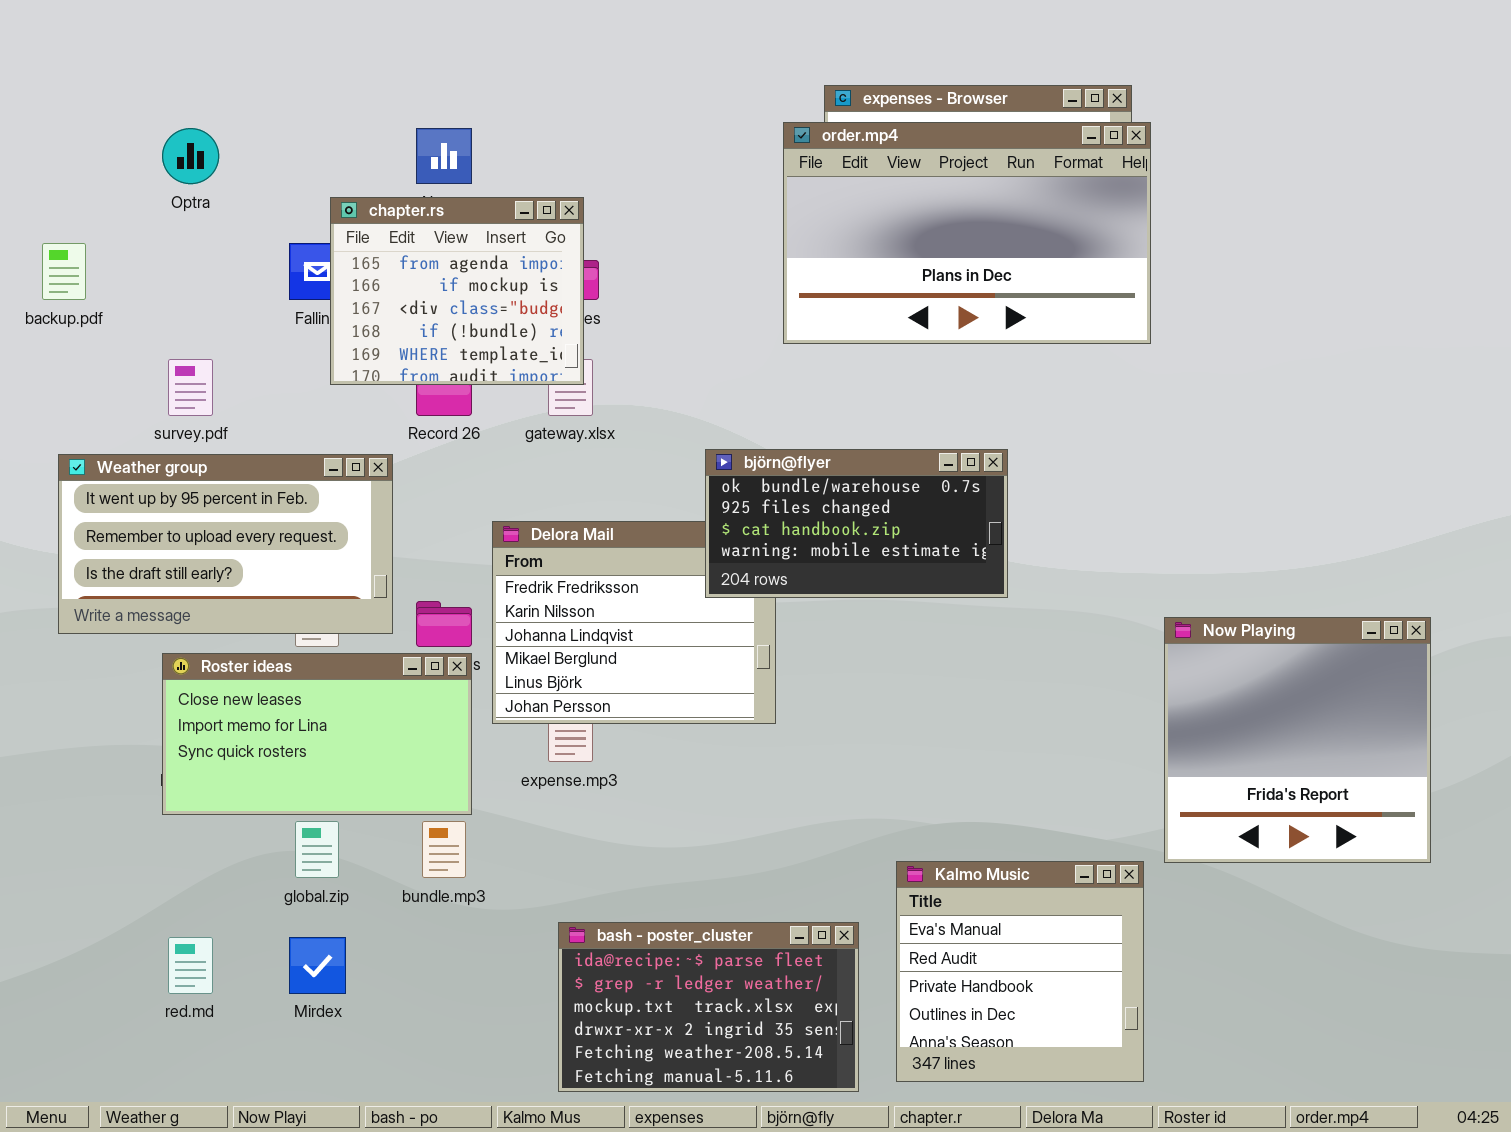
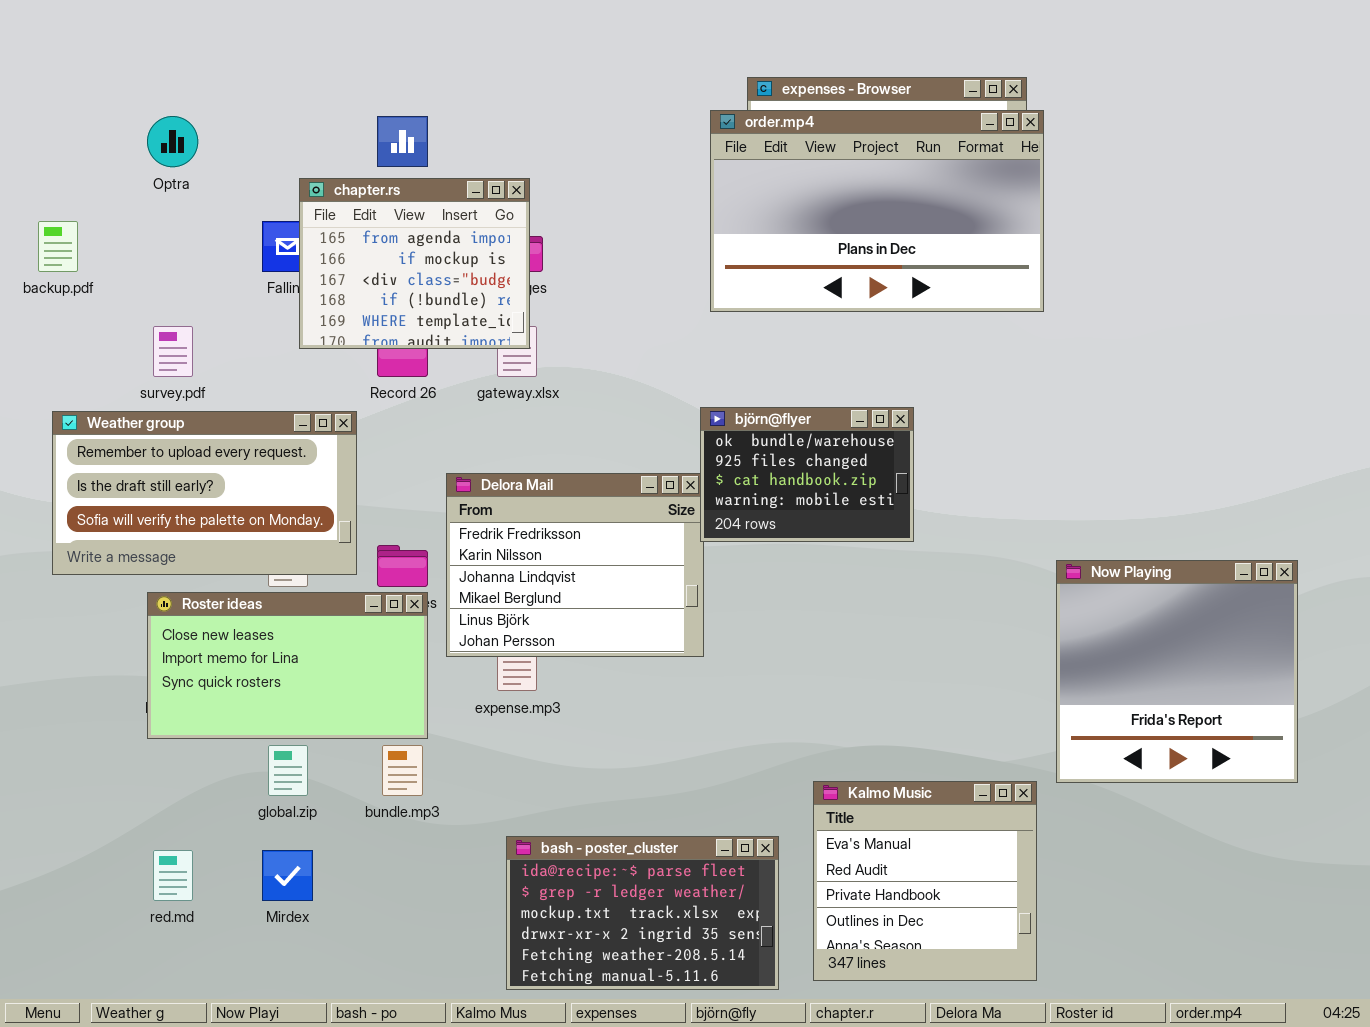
björn@flyer: [705,449,1008,598] -> [700,407,914,542], resized
Weather group: [58,454,393,634] -> [52,411,357,575], scrolled down 1 row

